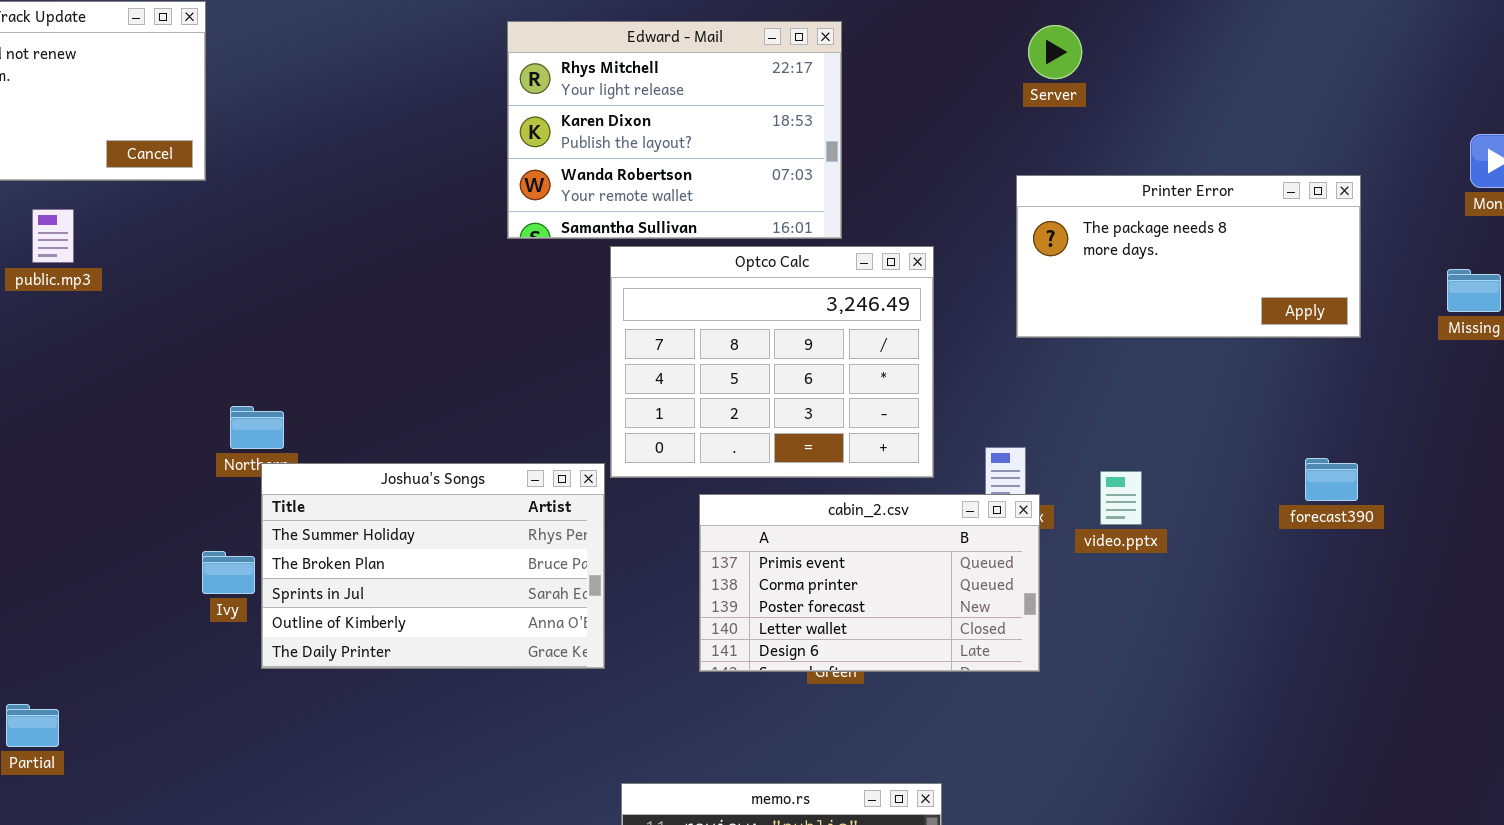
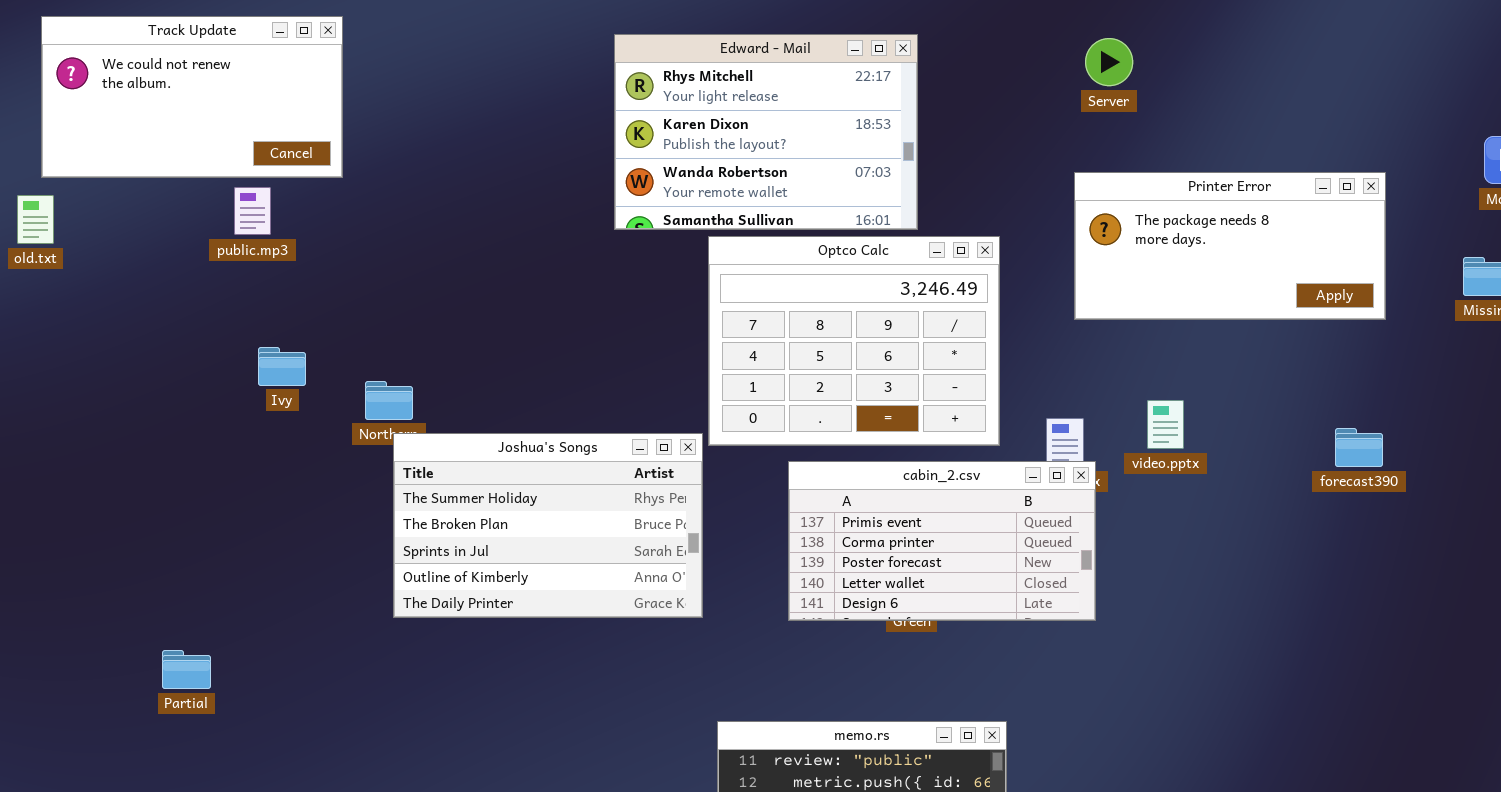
public.mp3: [32,209,74,263] -> [234,187,271,235], moved
video.pptx: [1100,471,1142,525] -> [1147,400,1184,449], moved
Ivy: [202,551,255,594] -> [258,347,306,386], moved

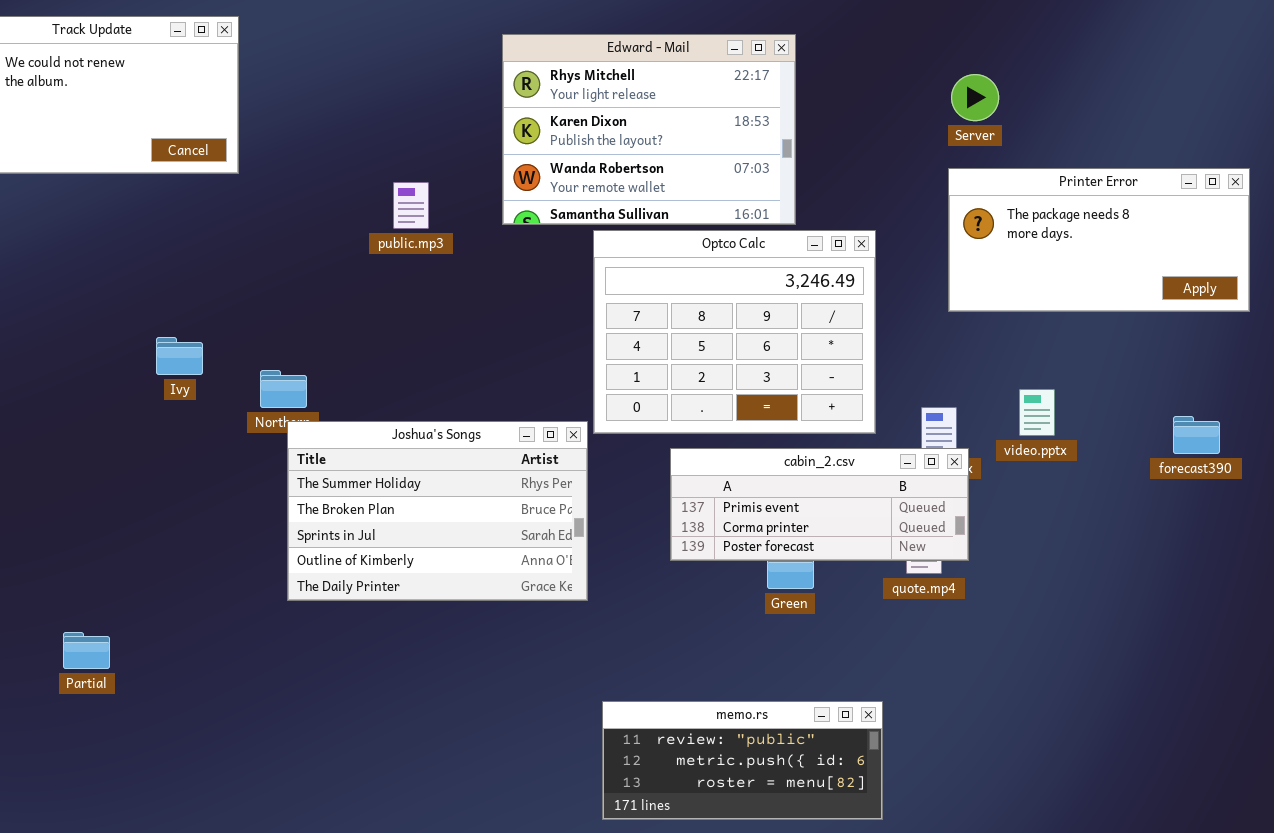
Server: [1085,38,1133,86] -> [951,74,999,121], moved
public.mp3: [234,187,271,235] -> [393,182,429,229], moved
forecast390: [1335,428,1383,467] -> [1173,416,1220,454], moved
cabin_2.csv: [788,461,1096,621] -> [670,448,969,561], resized

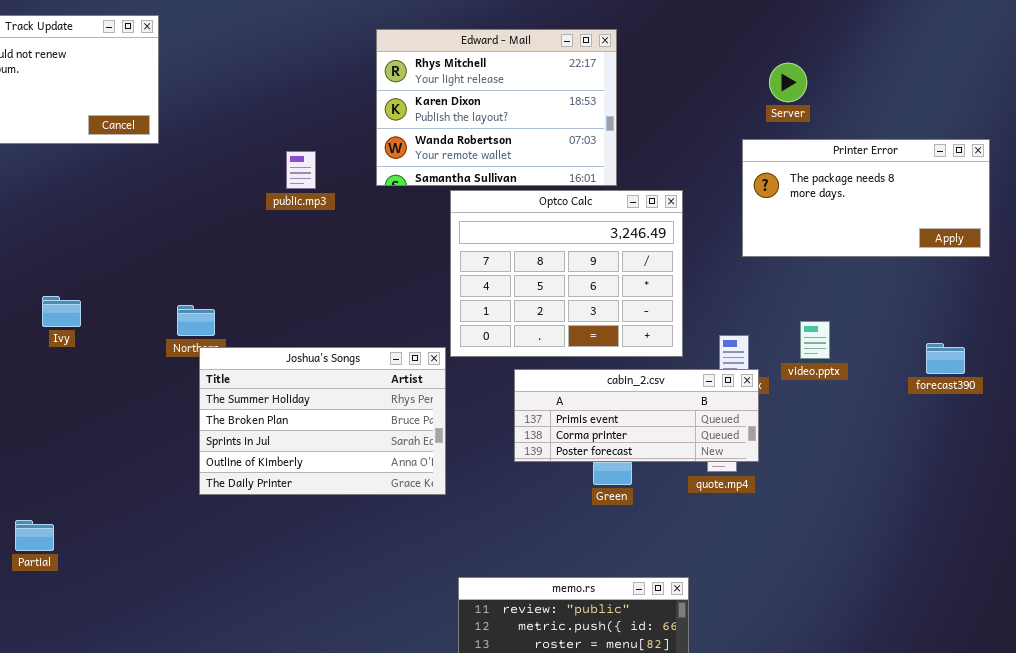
Server: [951,74,999,121] -> [769,63,807,102], moved
Ivy: [156,337,203,375] -> [42,296,81,327], moved

